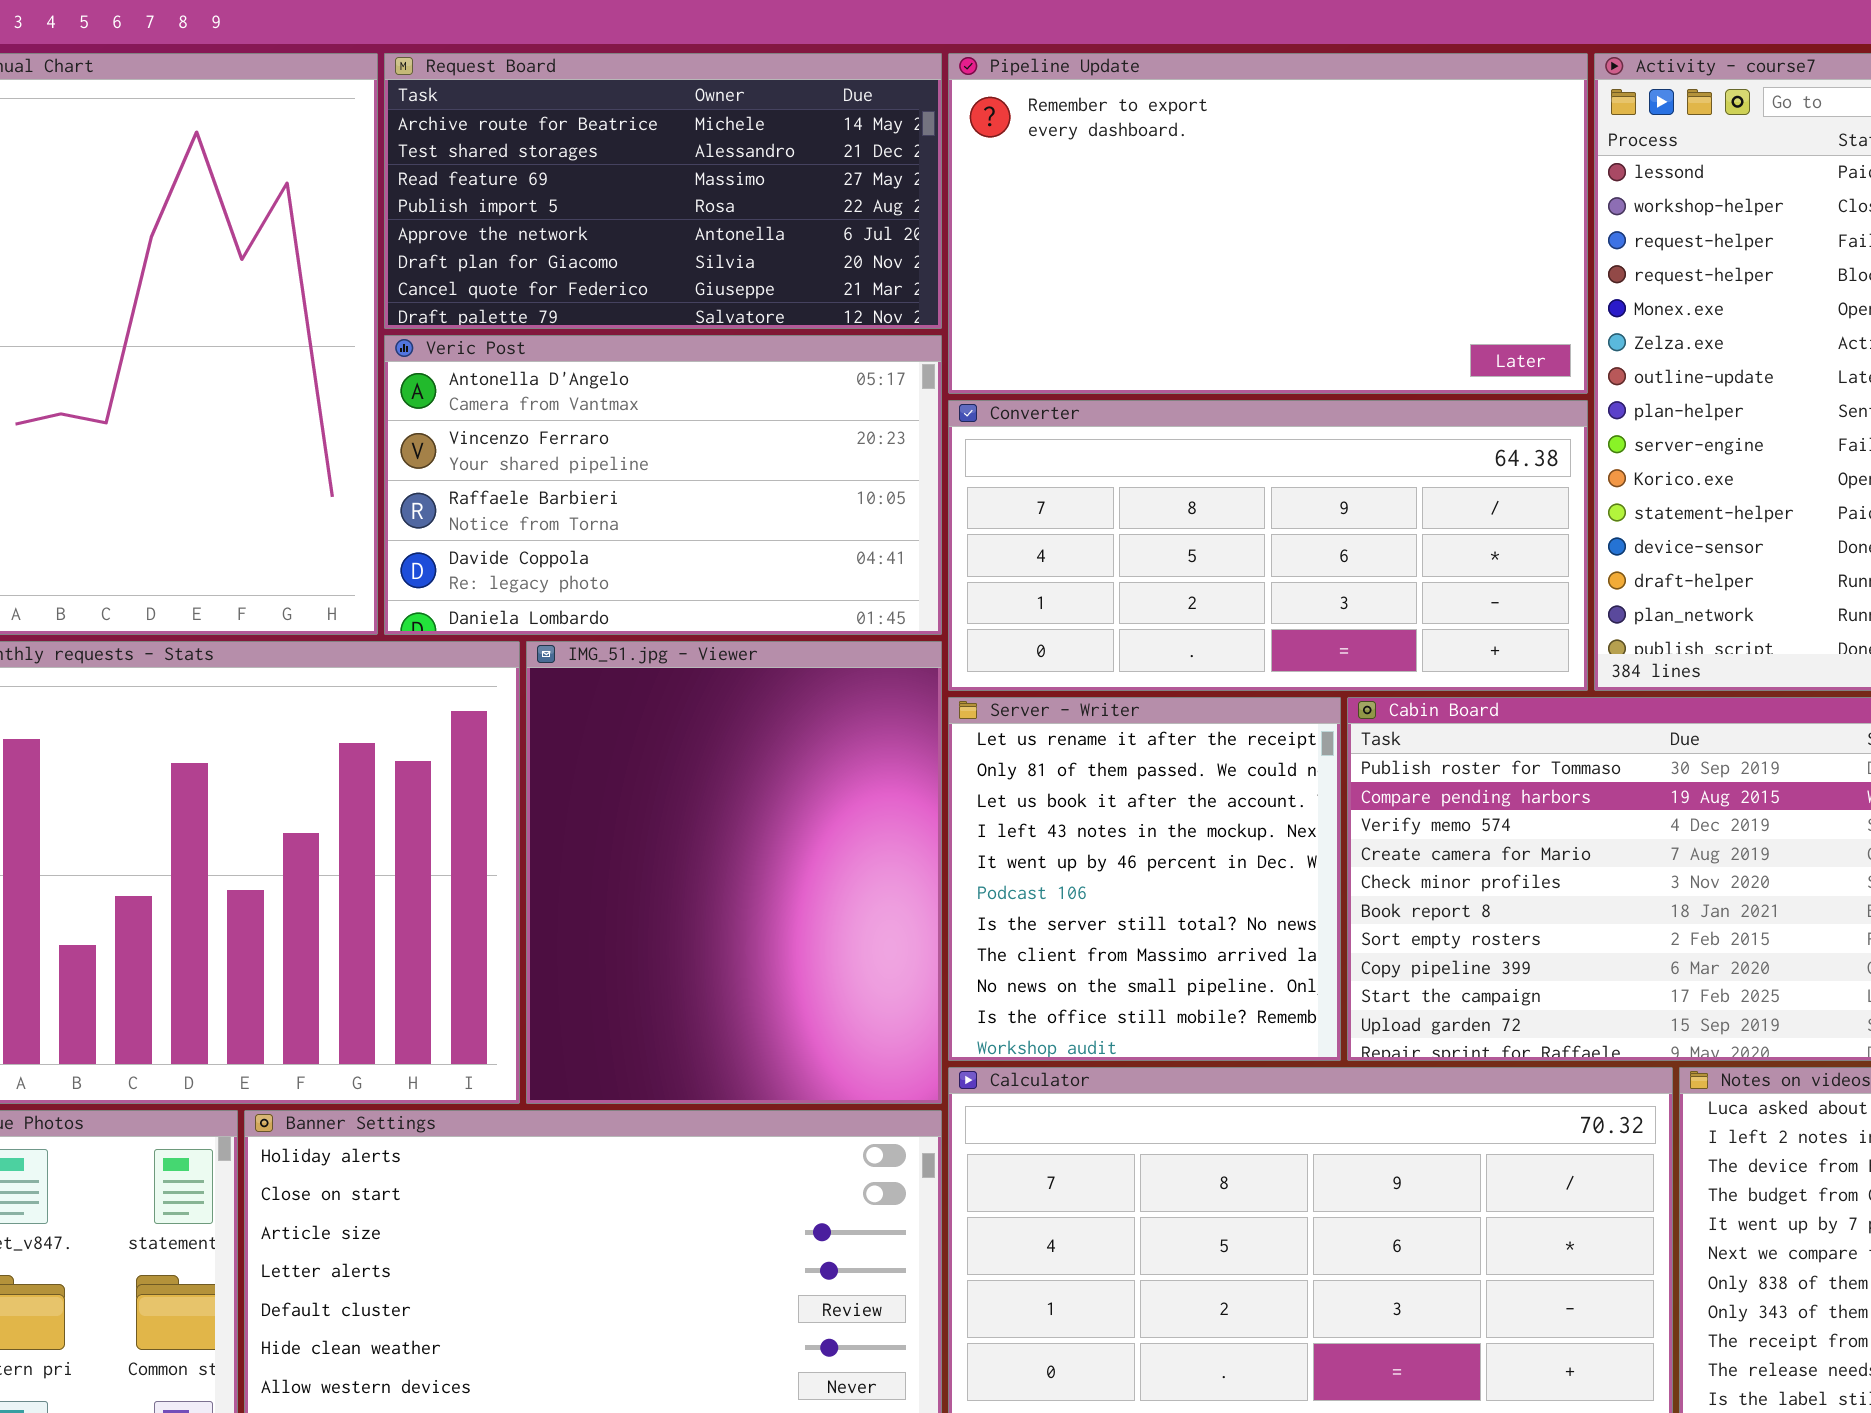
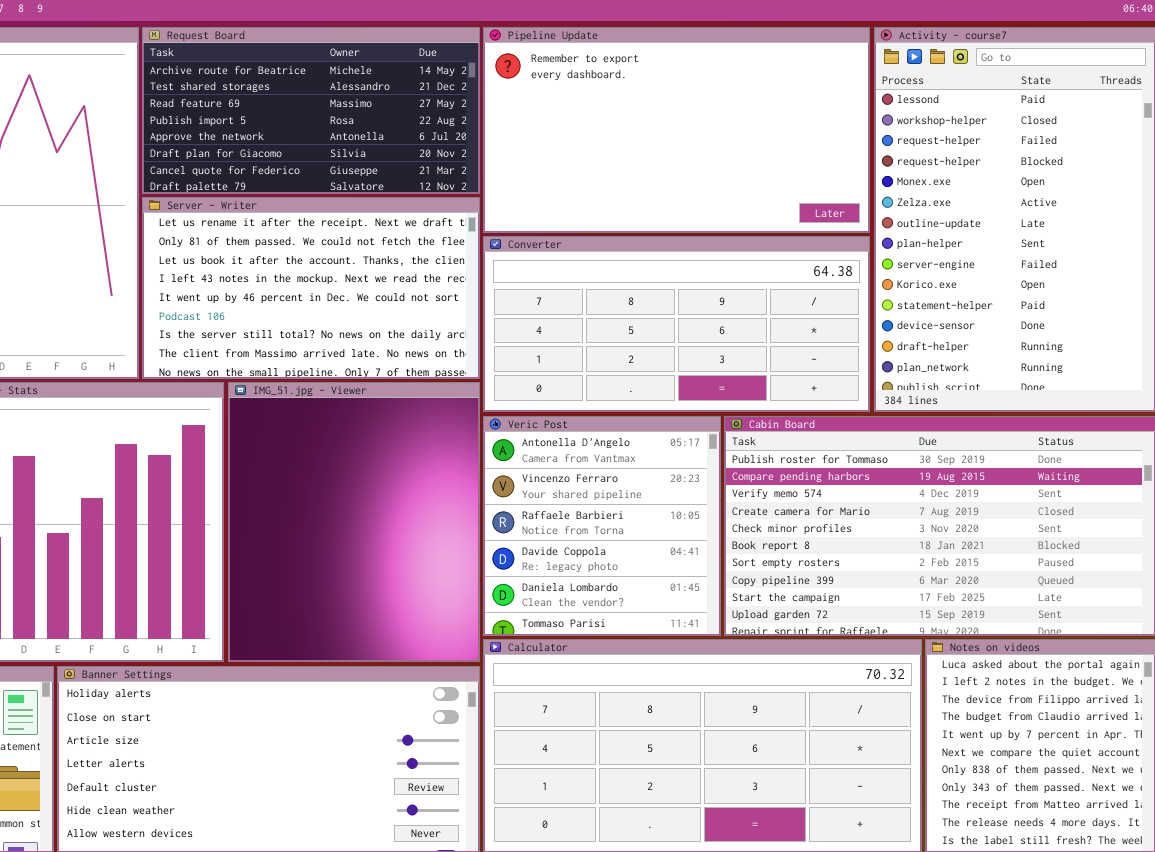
Veric Post: [384,335,942,635] -> [483,416,721,636], moved, resized
Server - Writer: [948,697,1341,1061] -> [142,197,480,379], moved, resized

